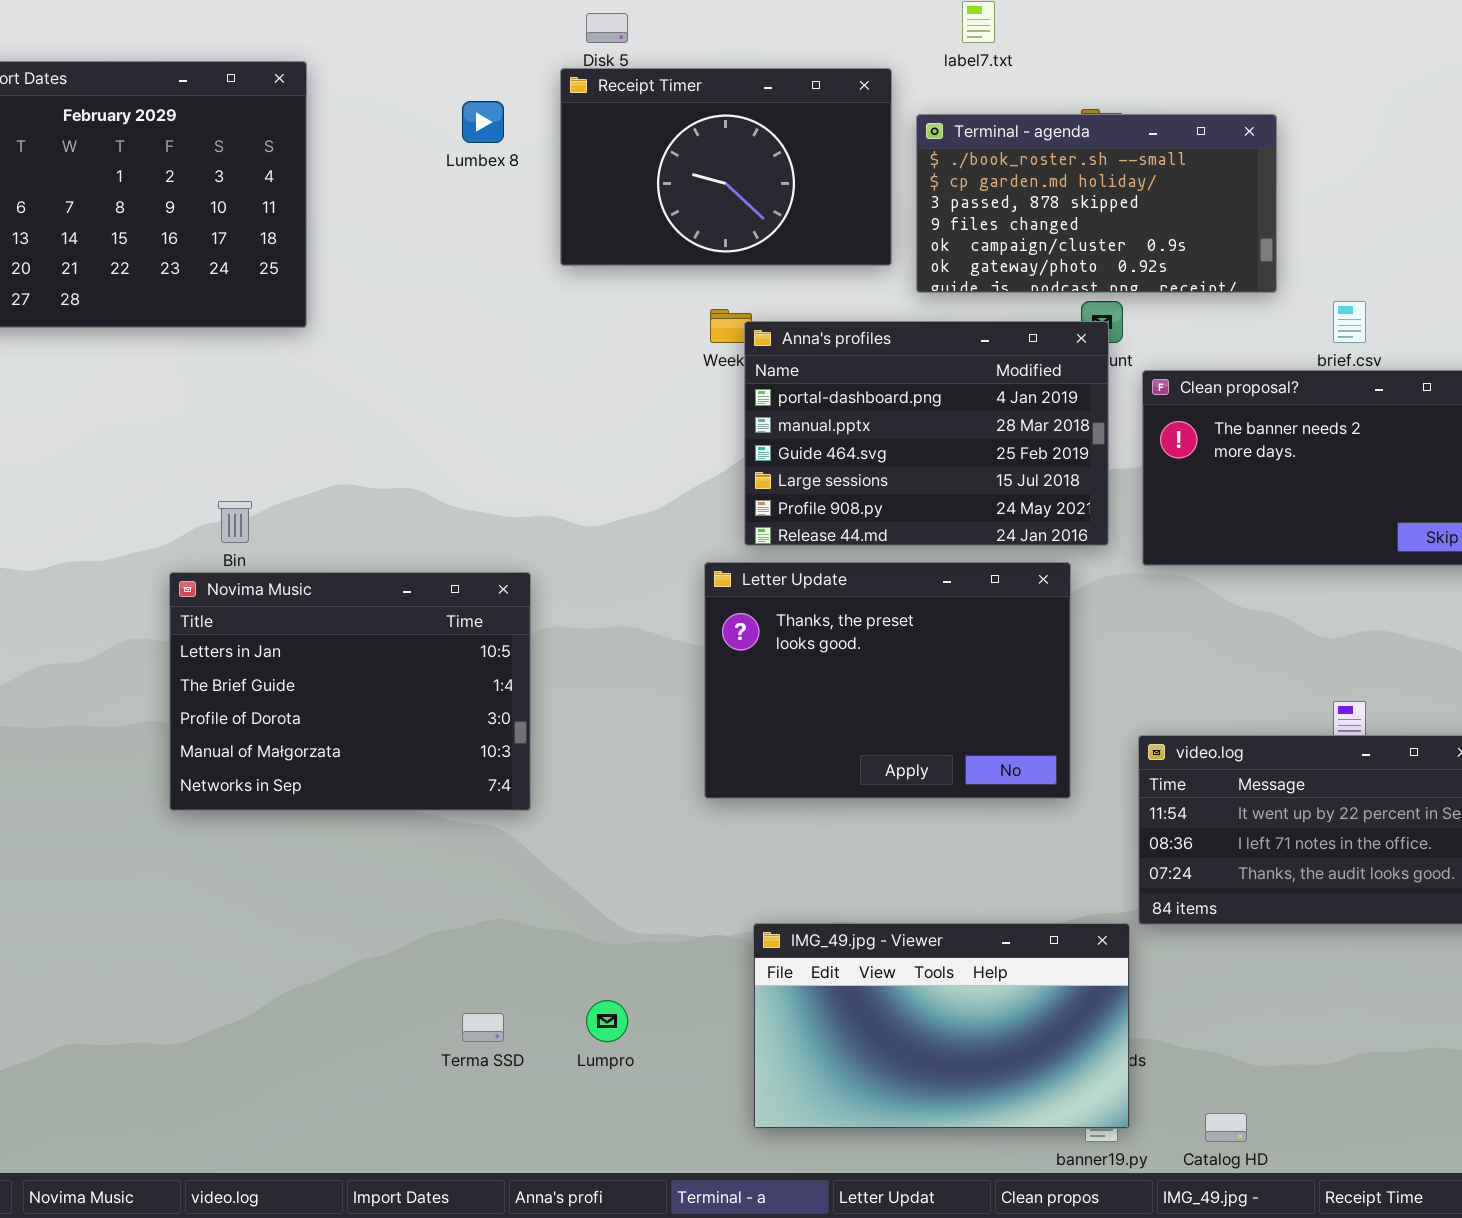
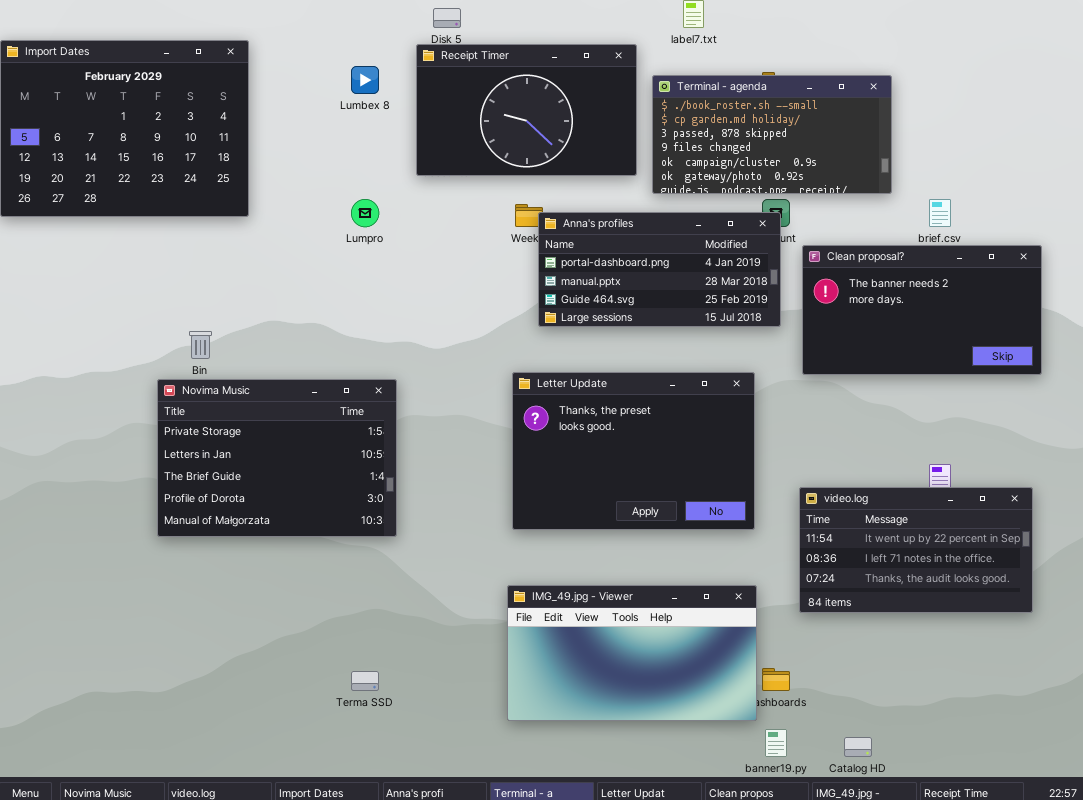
Anna's profiles: [744,321,1109,546] -> [538,212,781,327], resized
Novima Music: [169,572,531,811] -> [157,379,397,537], scrolled up 1 row
IMG_49.jpg - Viewer: [753,923,1130,1129] -> [507,585,757,721], moved
Lumpro: [586,1000,628,1042] -> [351,199,379,227], moved

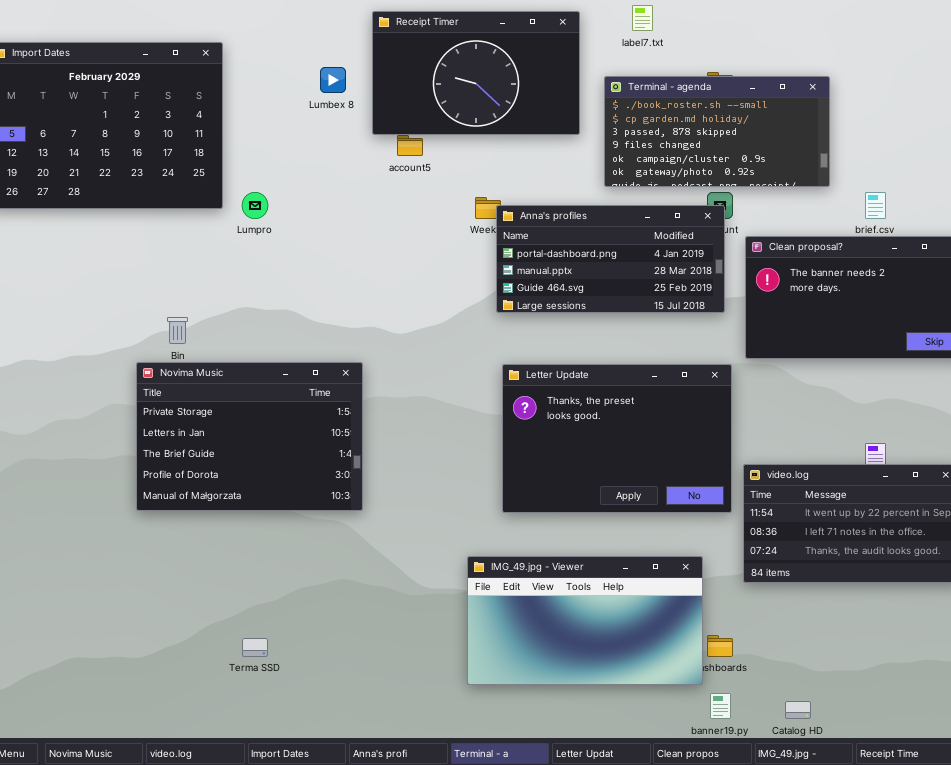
Receipt Timer: [416,44,637,176] -> [372,11,580,135], moved
Lumpro: [351,199,379,227] -> [242,192,268,219], moved
Letter Update: [512,372,755,530] -> [502,364,732,513], moved
Terma SSD: [351,671,379,691] -> [242,638,268,657], moved

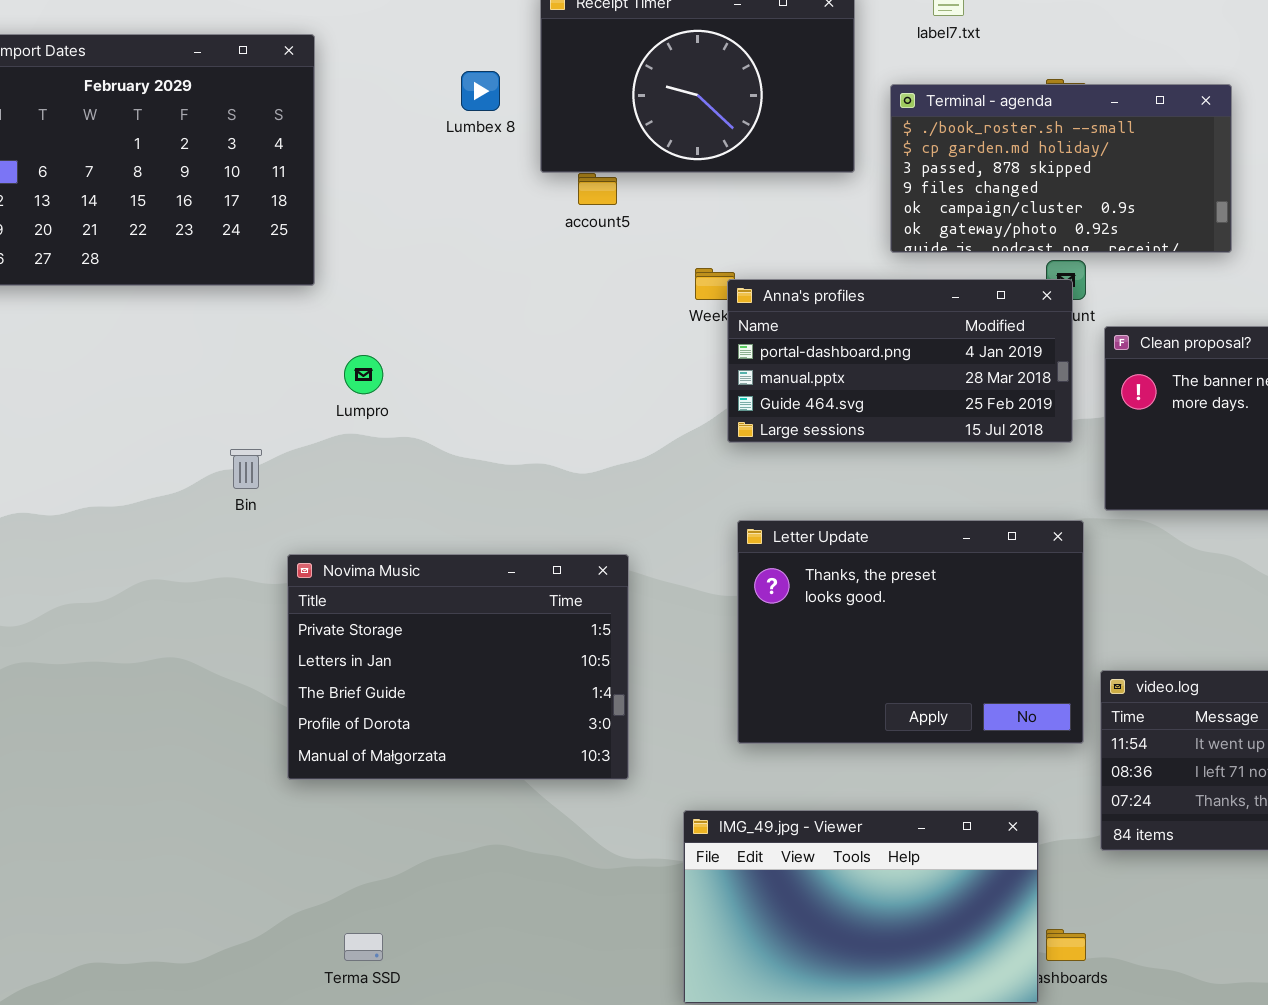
Lumpro: [242,192,268,219] -> [344,355,383,394], moved
Novima Music: [136,362,363,511] -> [287,554,629,780], moved

